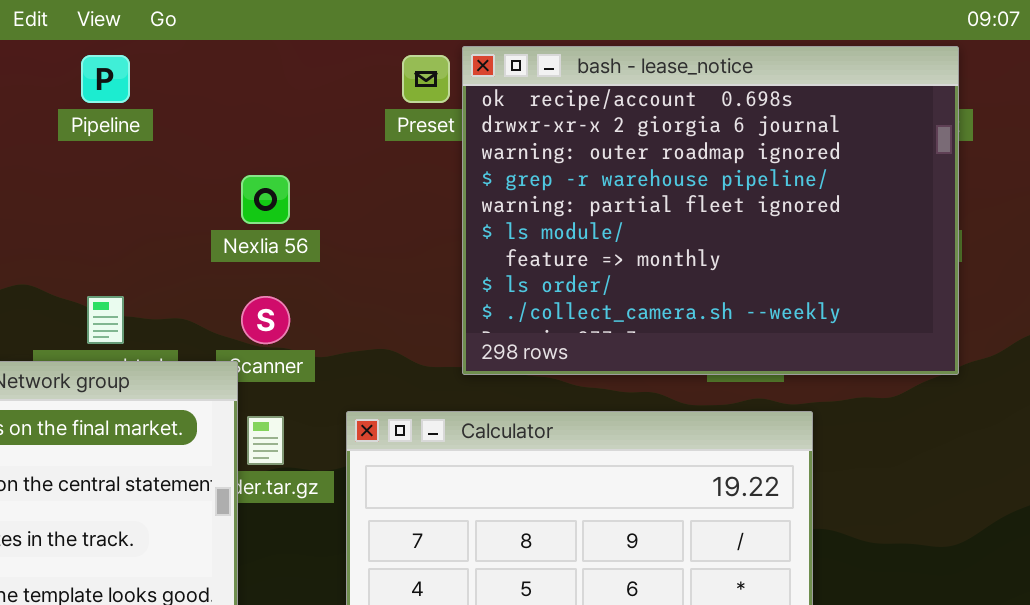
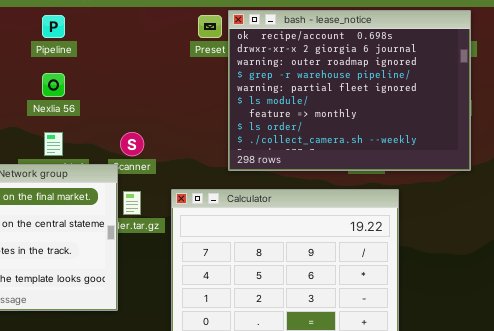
Nexlia 56: [241,175,290,224] -> [42,73,65,97], moved

